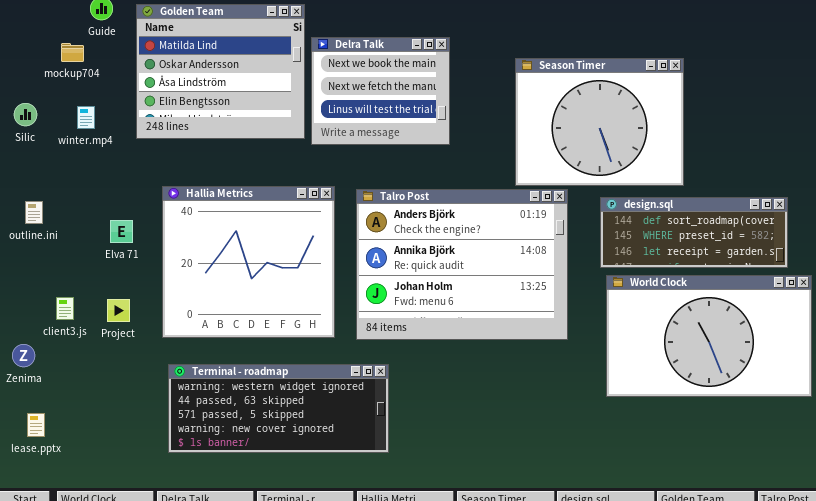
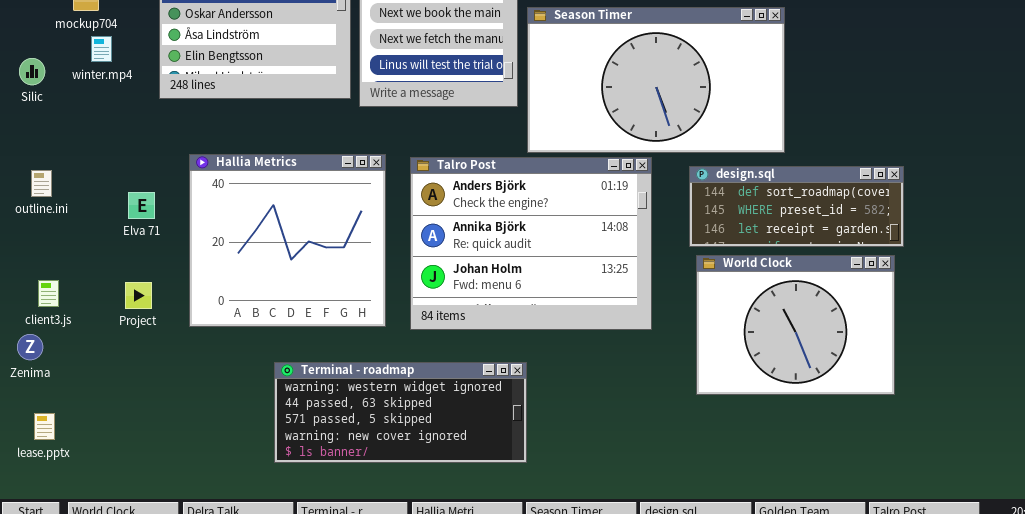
Season Timer: [515,58,684,186] -> [527,7,785,153], resized
winter.mp4: [77,106,95,129] -> [91,36,112,62], moved
World Clock: [606,275,812,397] -> [696,255,895,395], resized
client3.js: [56,297,74,320] -> [38,280,59,307], moved
Terminal - roadmap: [168,364,389,453] -> [274,362,527,463], moved

